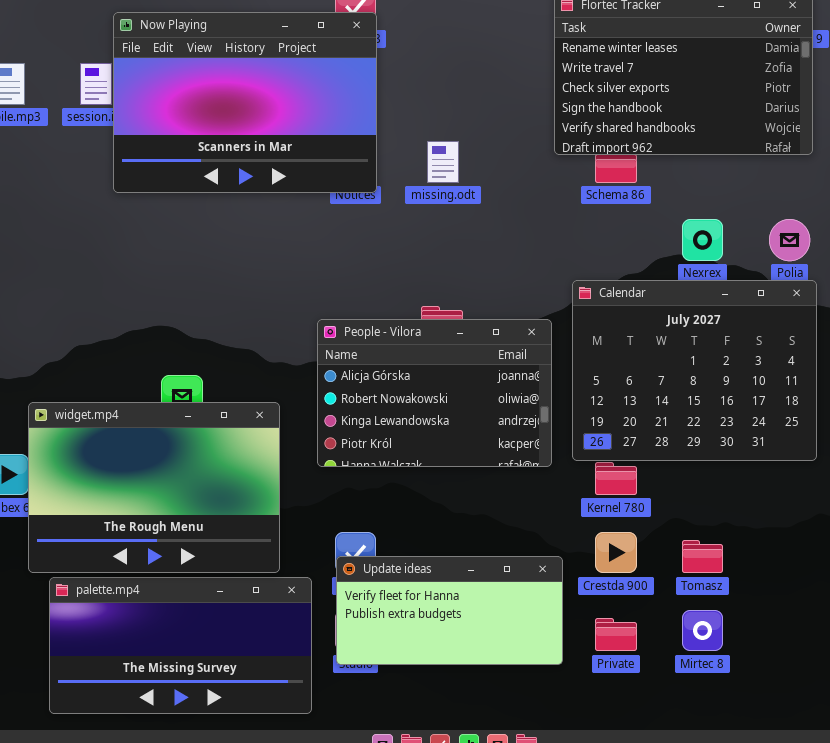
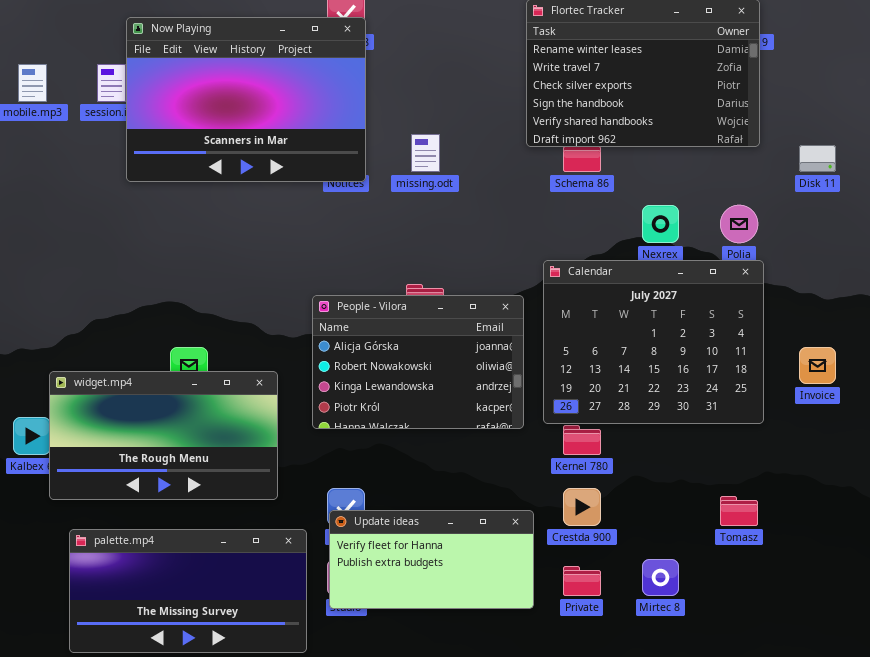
widget.mp4: [28,402,280,573] -> [49,371,278,500], resized
Tomasz: [682,540,723,573] -> [720,496,758,526], moved

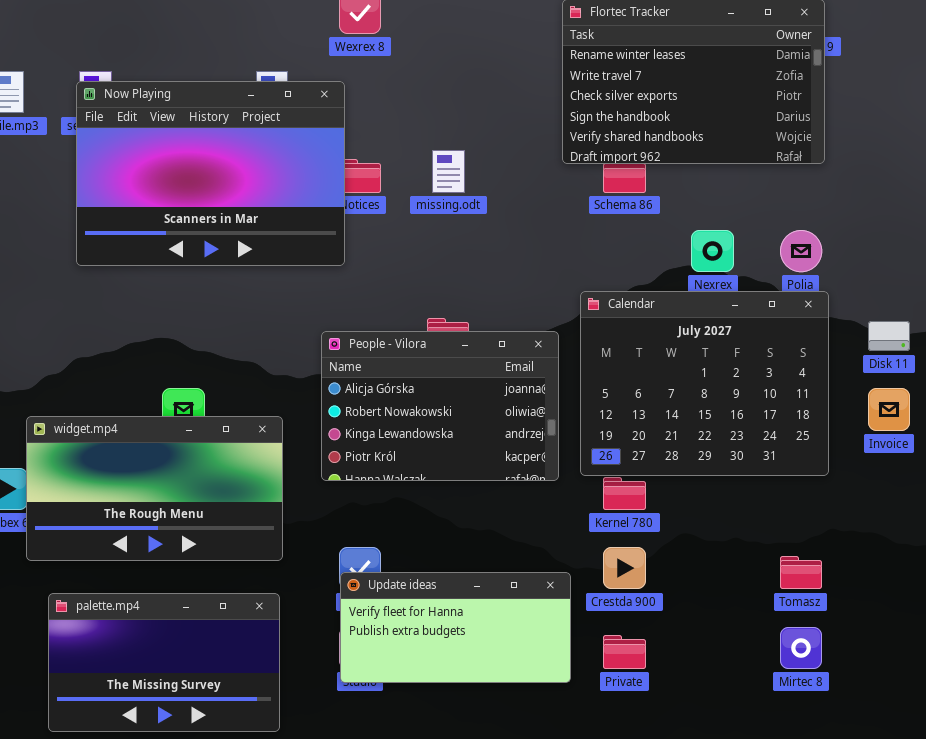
Now Playing: [126,17,366,182] -> [76,81,345,266], moved
Disk 11: [799,145,836,172] -> [868,321,910,351], moved
palette.mp4: [69,529,307,653] -> [48,593,280,732], resized
Mirtec 8: [642,559,679,596] -> [780,627,822,669], moved

